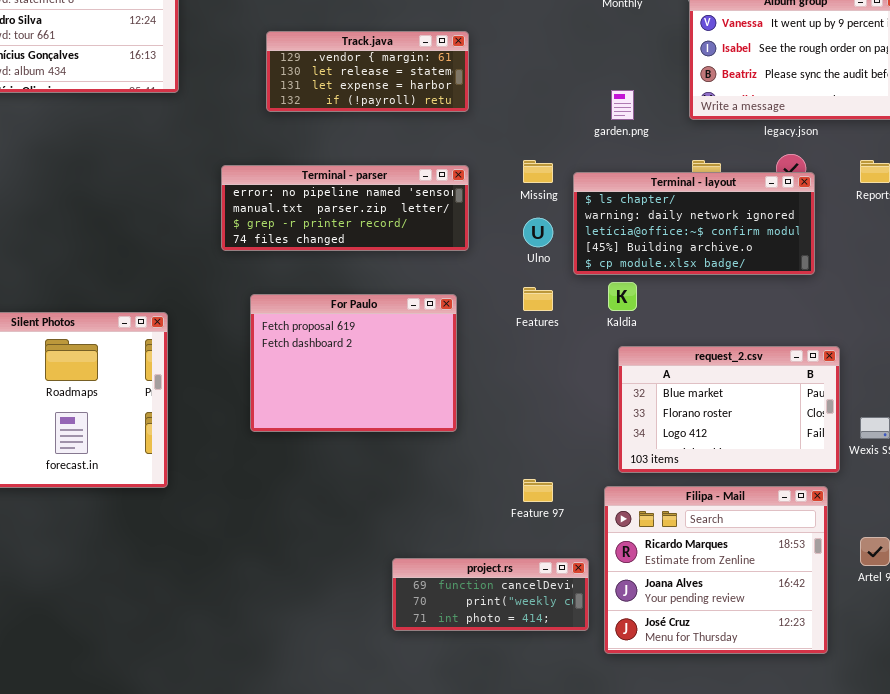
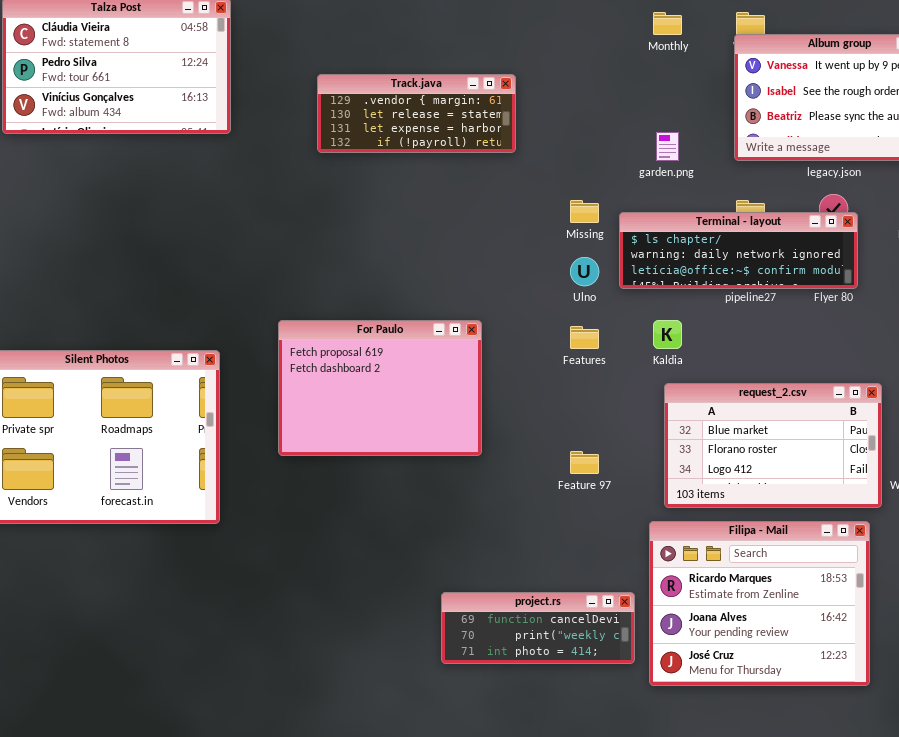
Terminal - parser: [221,165,469,251] -> none, closed
Terminal - layout: [573,172,815,275] -> [619,212,858,289], resized
For Paulo: [250,294,457,432] -> [278,320,482,456], moved
Feature 97: [523,479,553,502] -> [570,451,599,474], moved

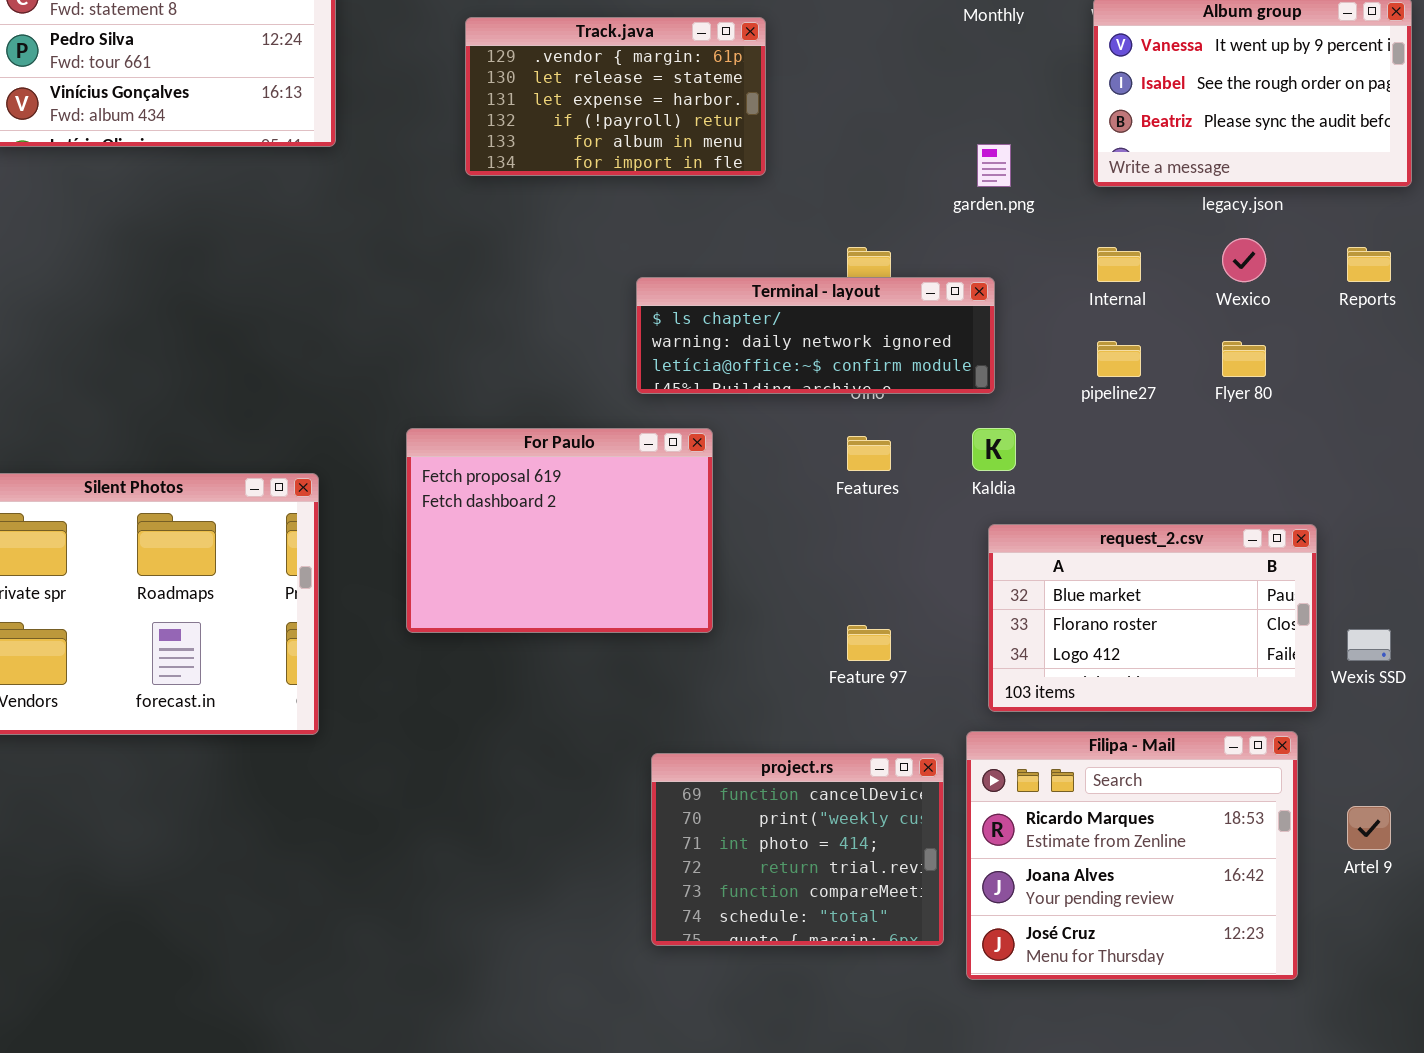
Track.java: [317,74,516,153] -> [465,17,766,176], resized
Terminal - layout: [619,212,858,289] -> [636,277,995,394], moved
project.rs: [441,592,635,664] -> [651,753,944,946], resized

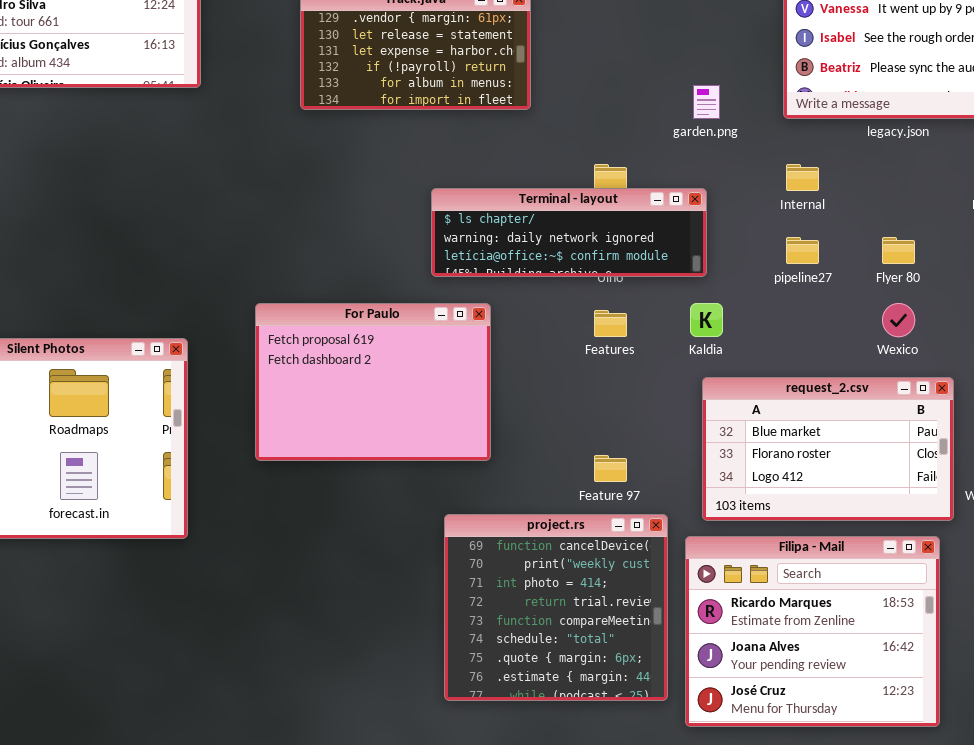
Wexico: [1222,238,1266,282] -> [882,303,915,337], moved
project.rs: [651,753,944,946] -> [444,514,668,701], resized

